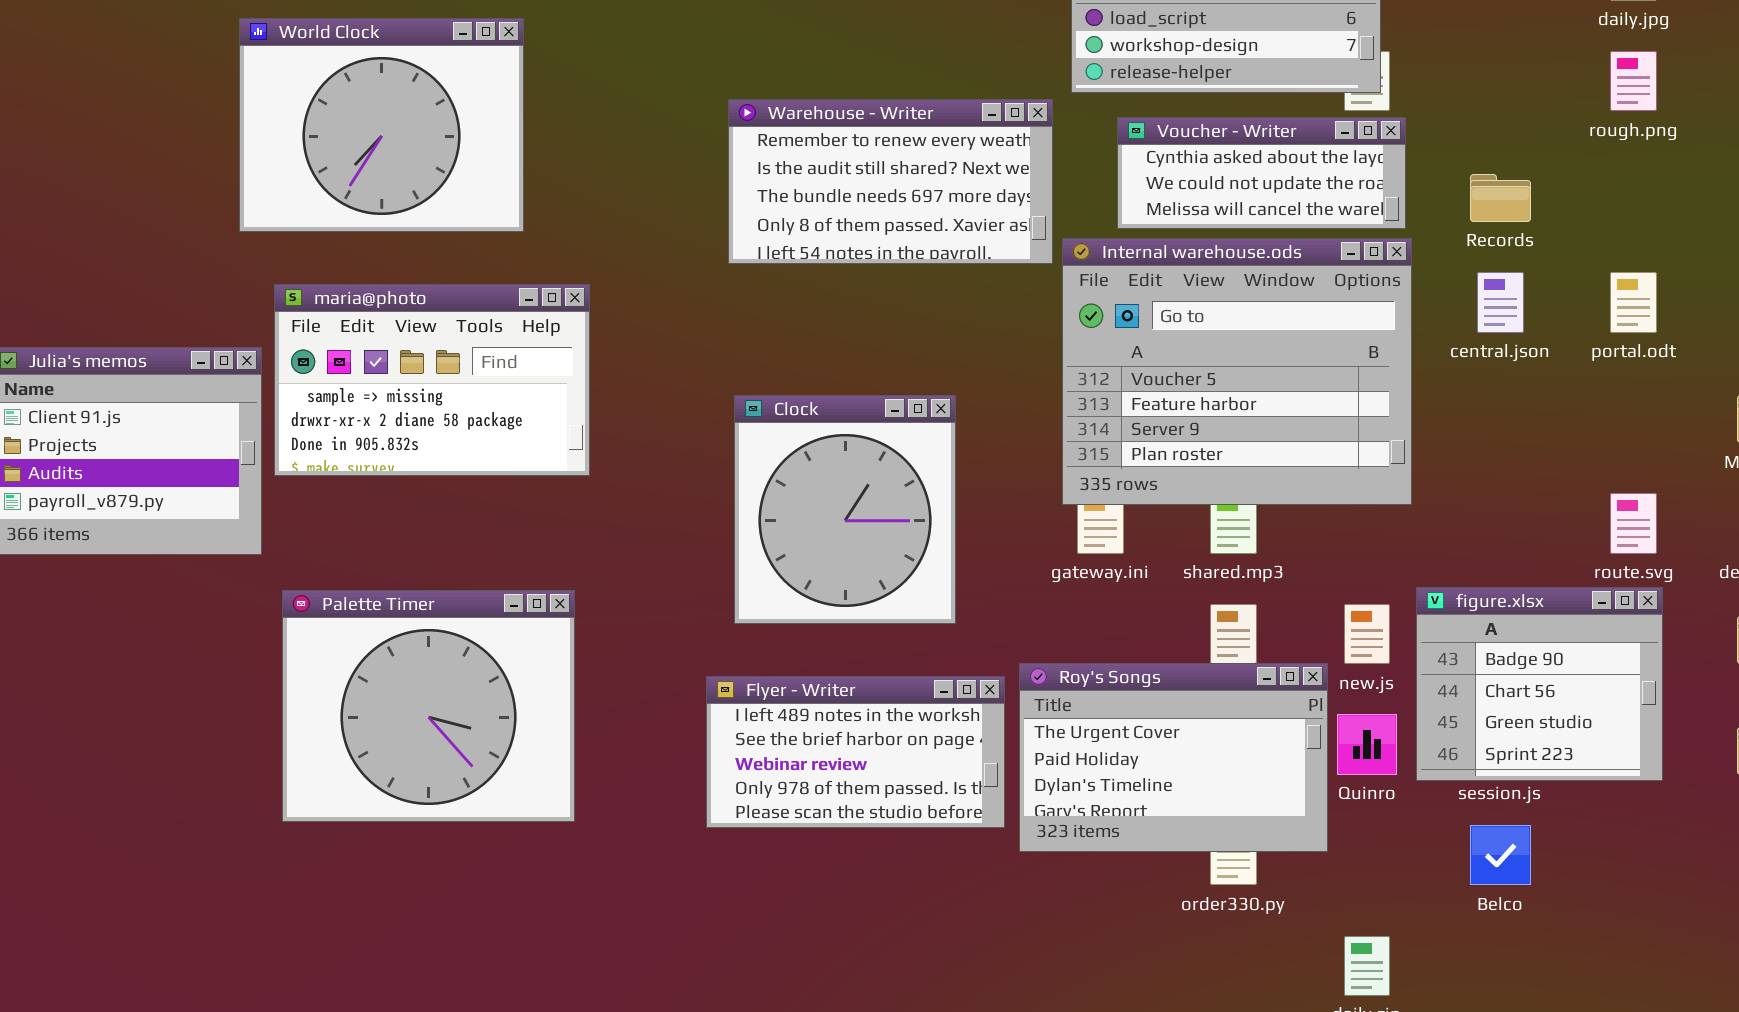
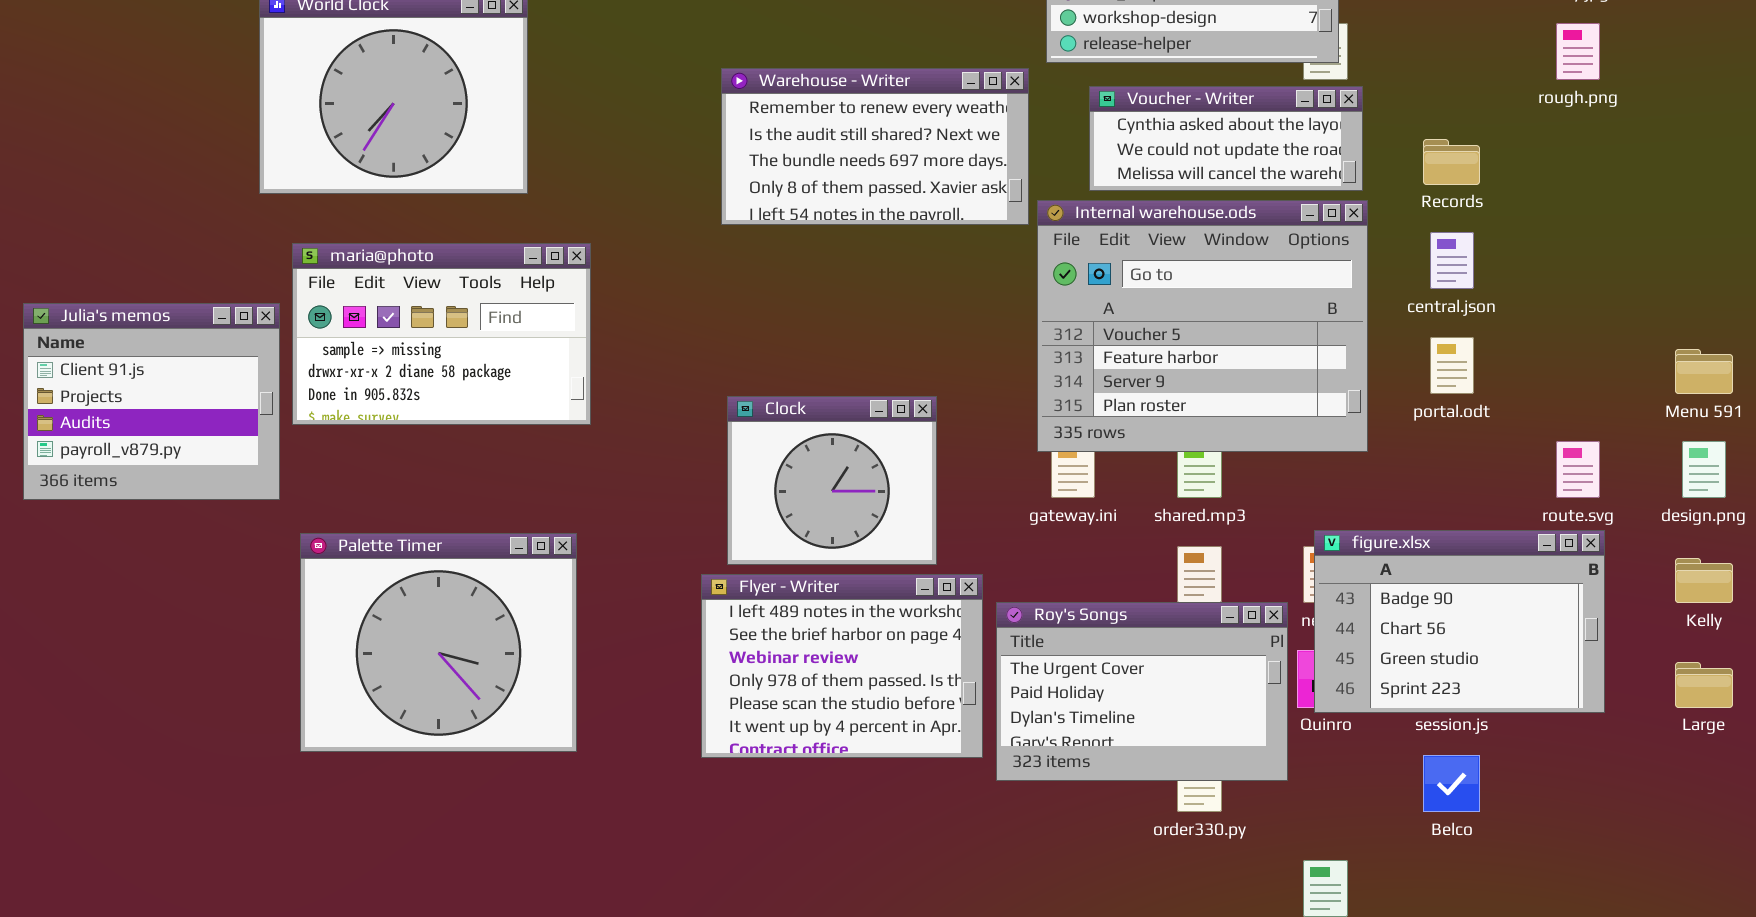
portal.odt: [1610,272,1657,333] -> [1430,337,1474,394], moved
Clock: [734,395,956,624] -> [727,396,937,565], resized
figure.xlsx: [1416,587,1663,781] -> [1314,530,1605,713], resized
Flyer - Writer: [706,676,1005,828] -> [701,574,983,758], resized

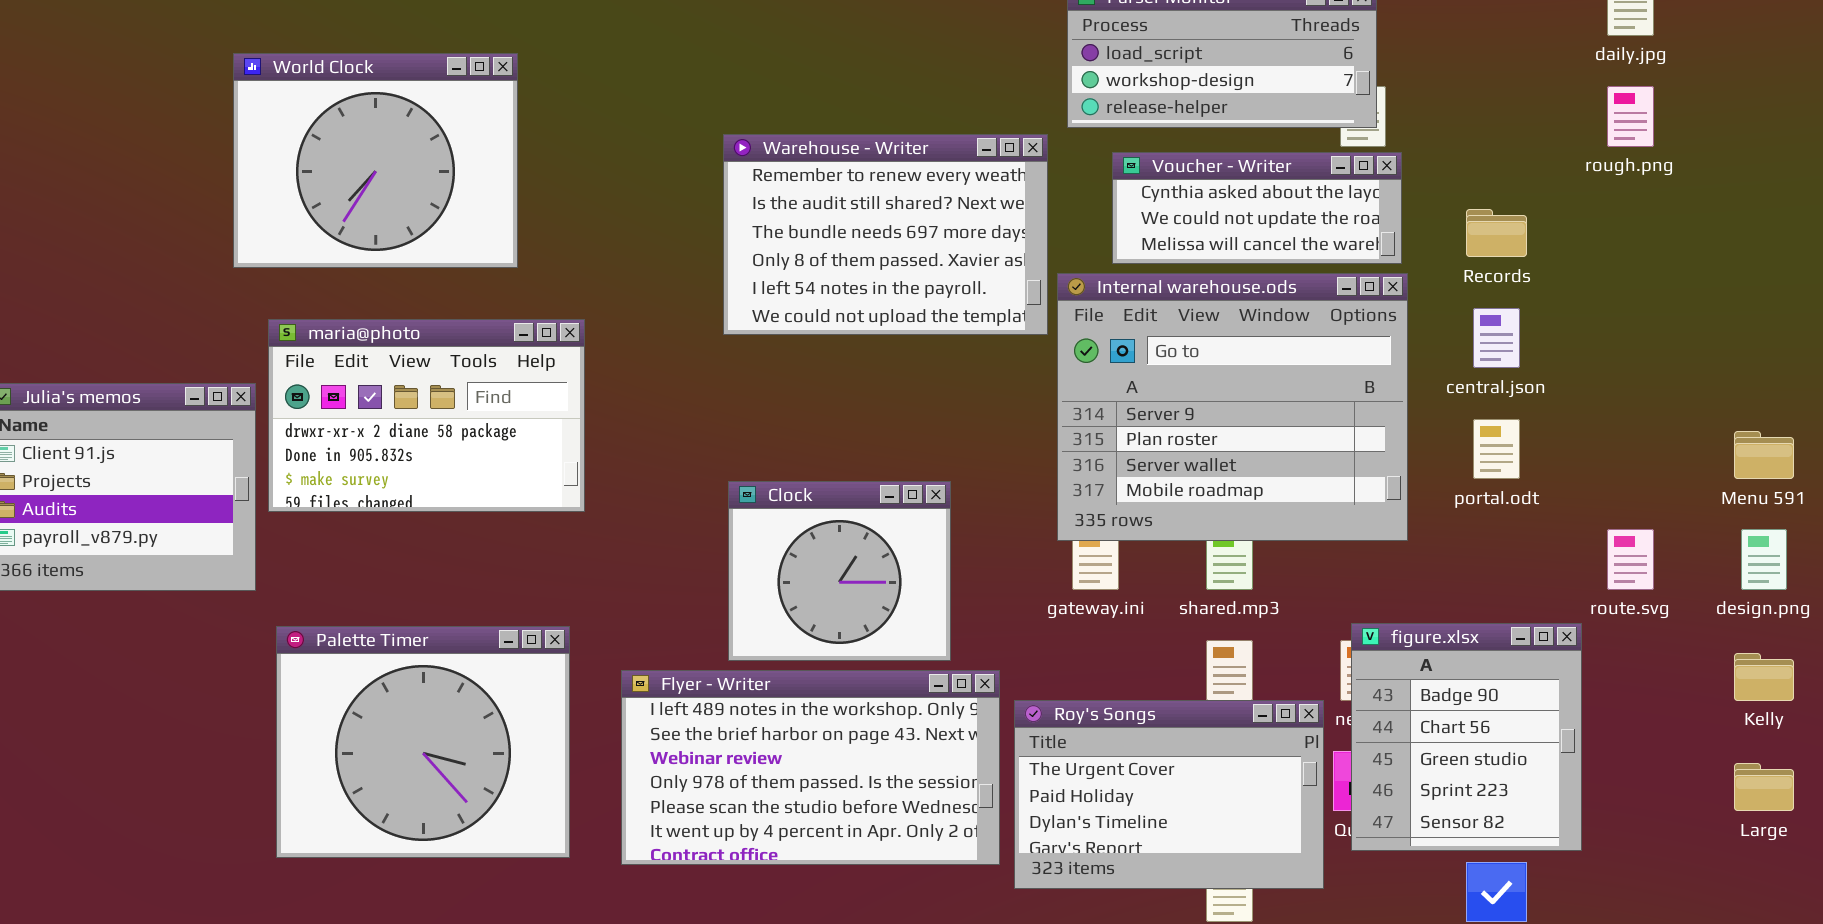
Warehouse - Writer: [721,68,1029,225] -> [723,134,1048,335], resized
Internal warehouse.ods: [1037,200,1368,452] -> [1057,273,1408,541], scrolled down 2 rows
maria@photo: [292,243,591,425] -> [268,319,585,512], scrolled down 1 row
figure.xlsx: [1314,530,1605,713] -> [1351,623,1582,851], resized
Flyer - Writer: [701,574,983,758] -> [621,670,1000,865], resized

